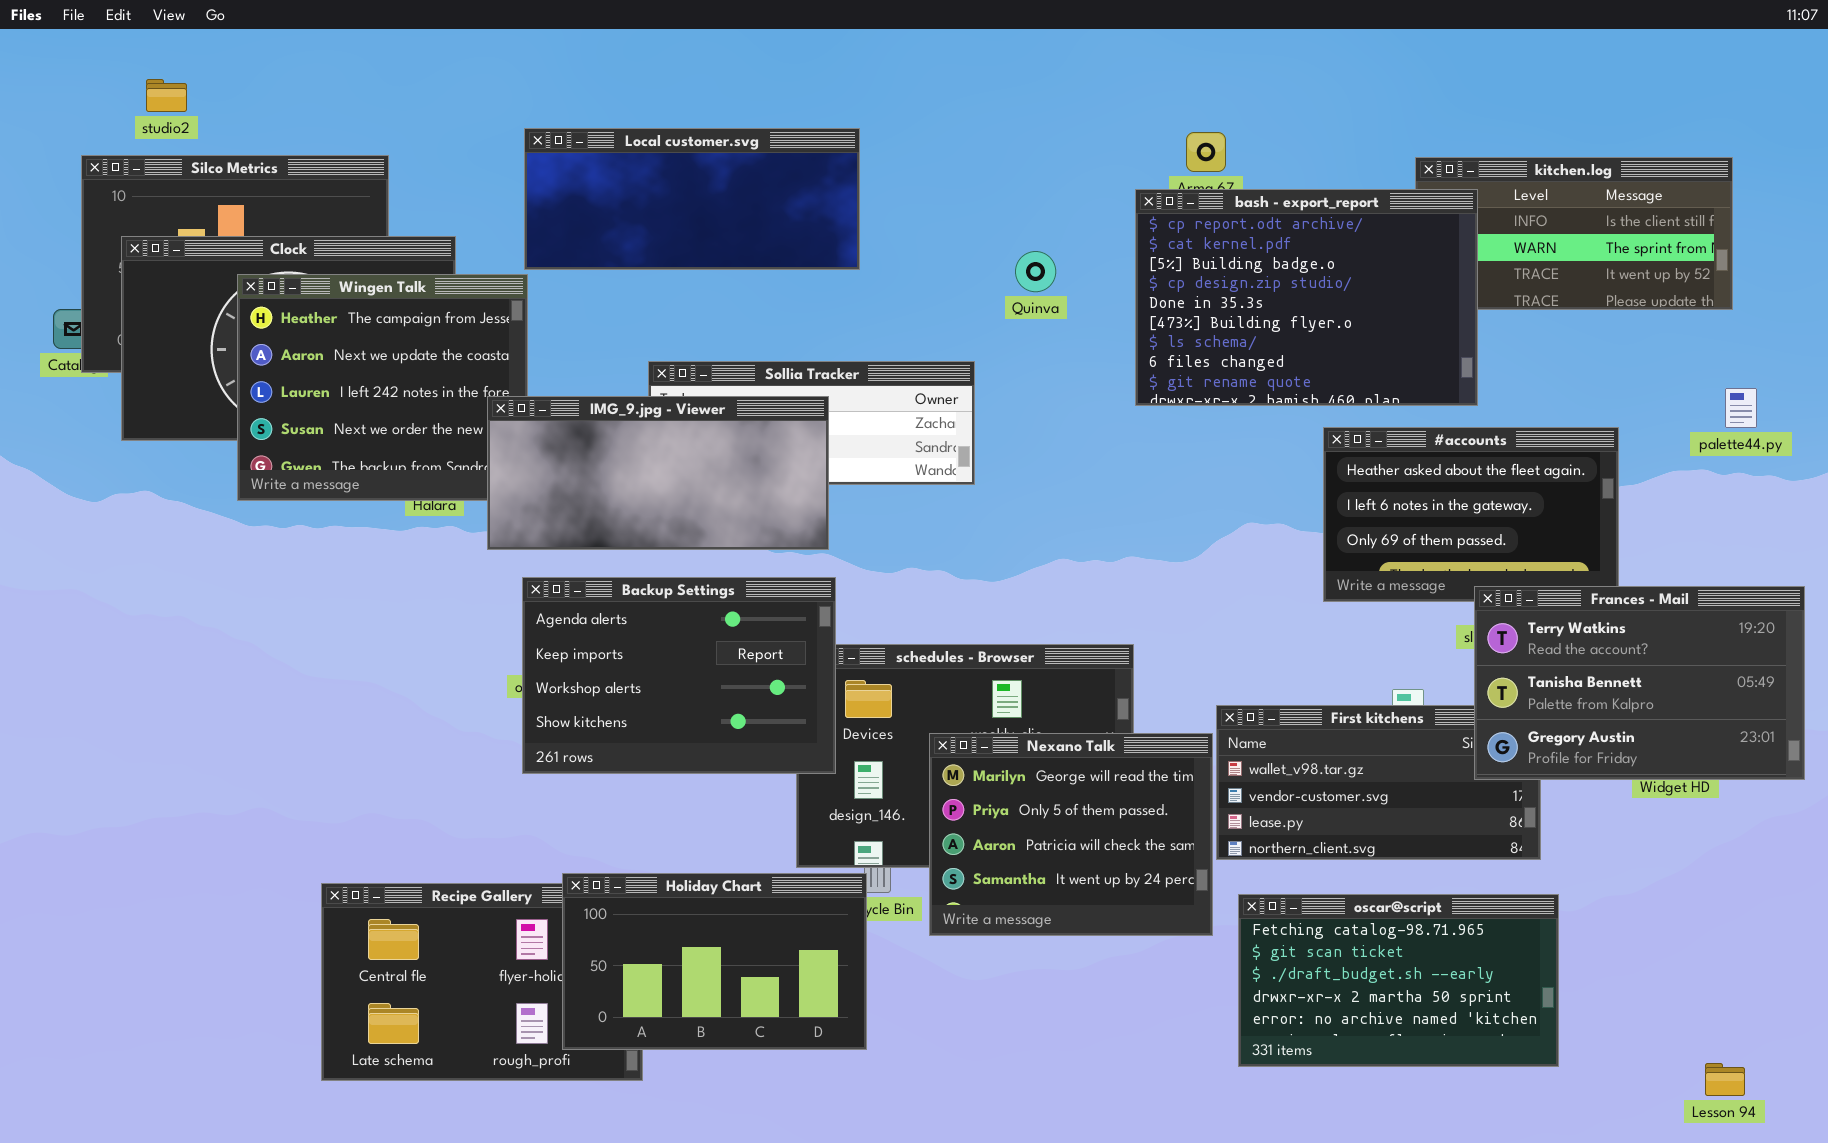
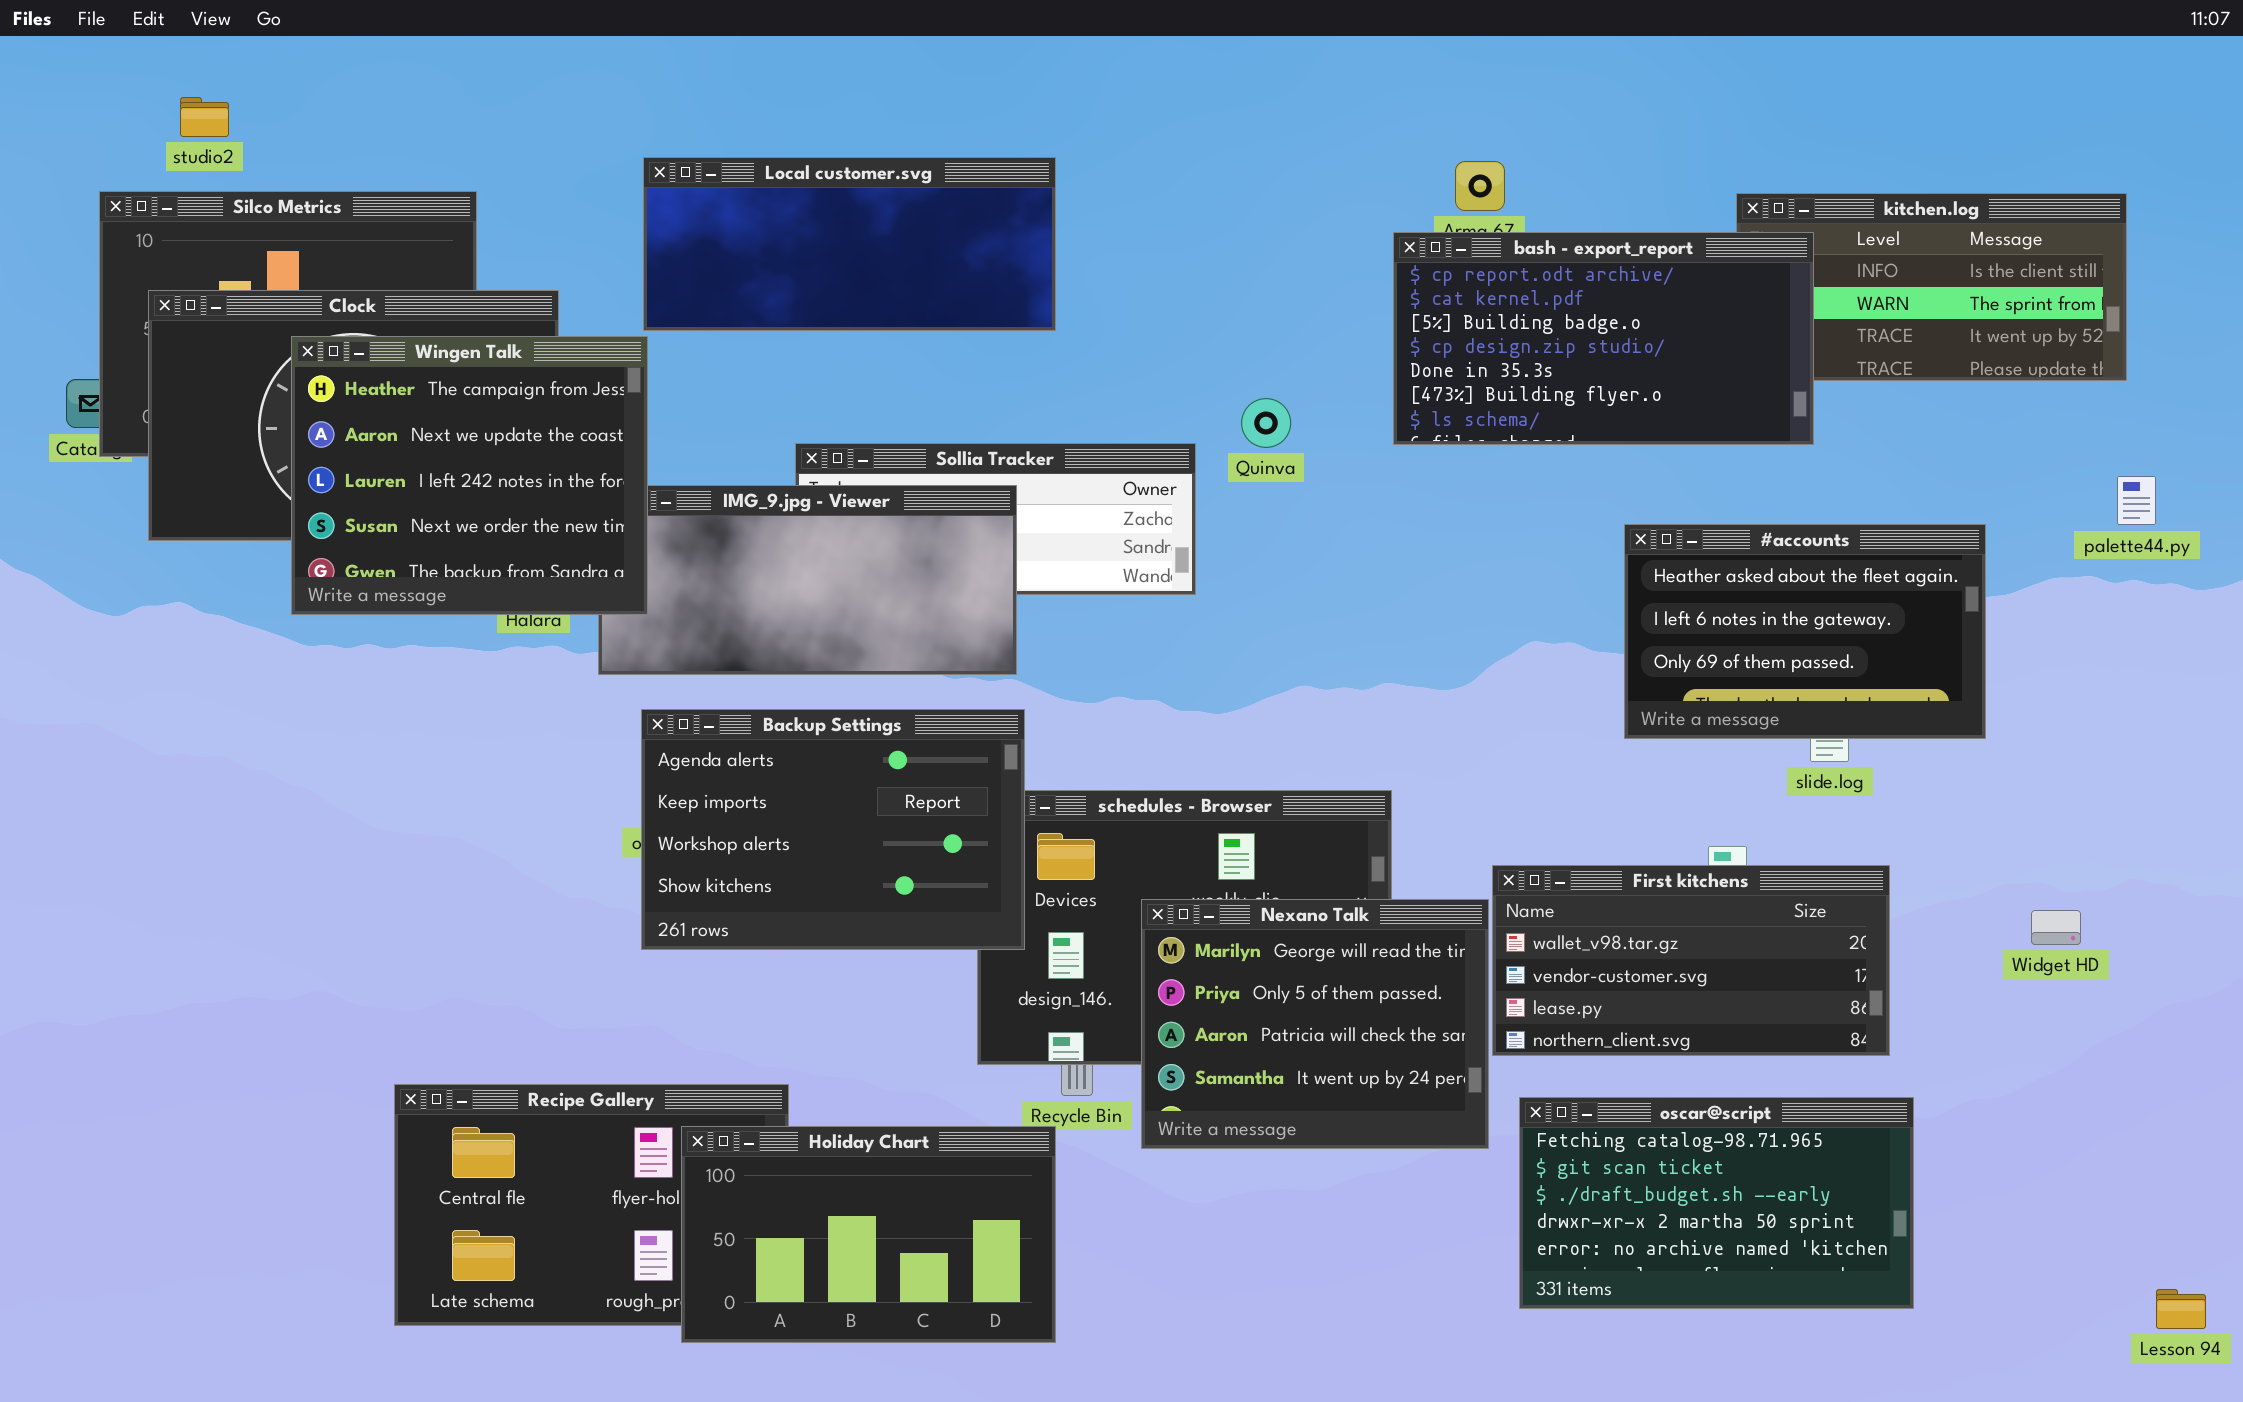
bash - export_report: [1135,189,1478,406] -> [1393,232,1814,445], resized
Quinva: [1015,251,1056,292] -> [1241,398,1291,448], moved
Wingen Talk: [237,274,528,501] -> [291,336,648,615], raised
Frances - Mail: [1474,586,1805,780] -> none, closed
Holiday Chart: [562,873,867,1050] -> [681,1126,1056,1343], moved
Lesson 94: [1705,1063,1745,1096] -> [2156,1289,2206,1329], moved

